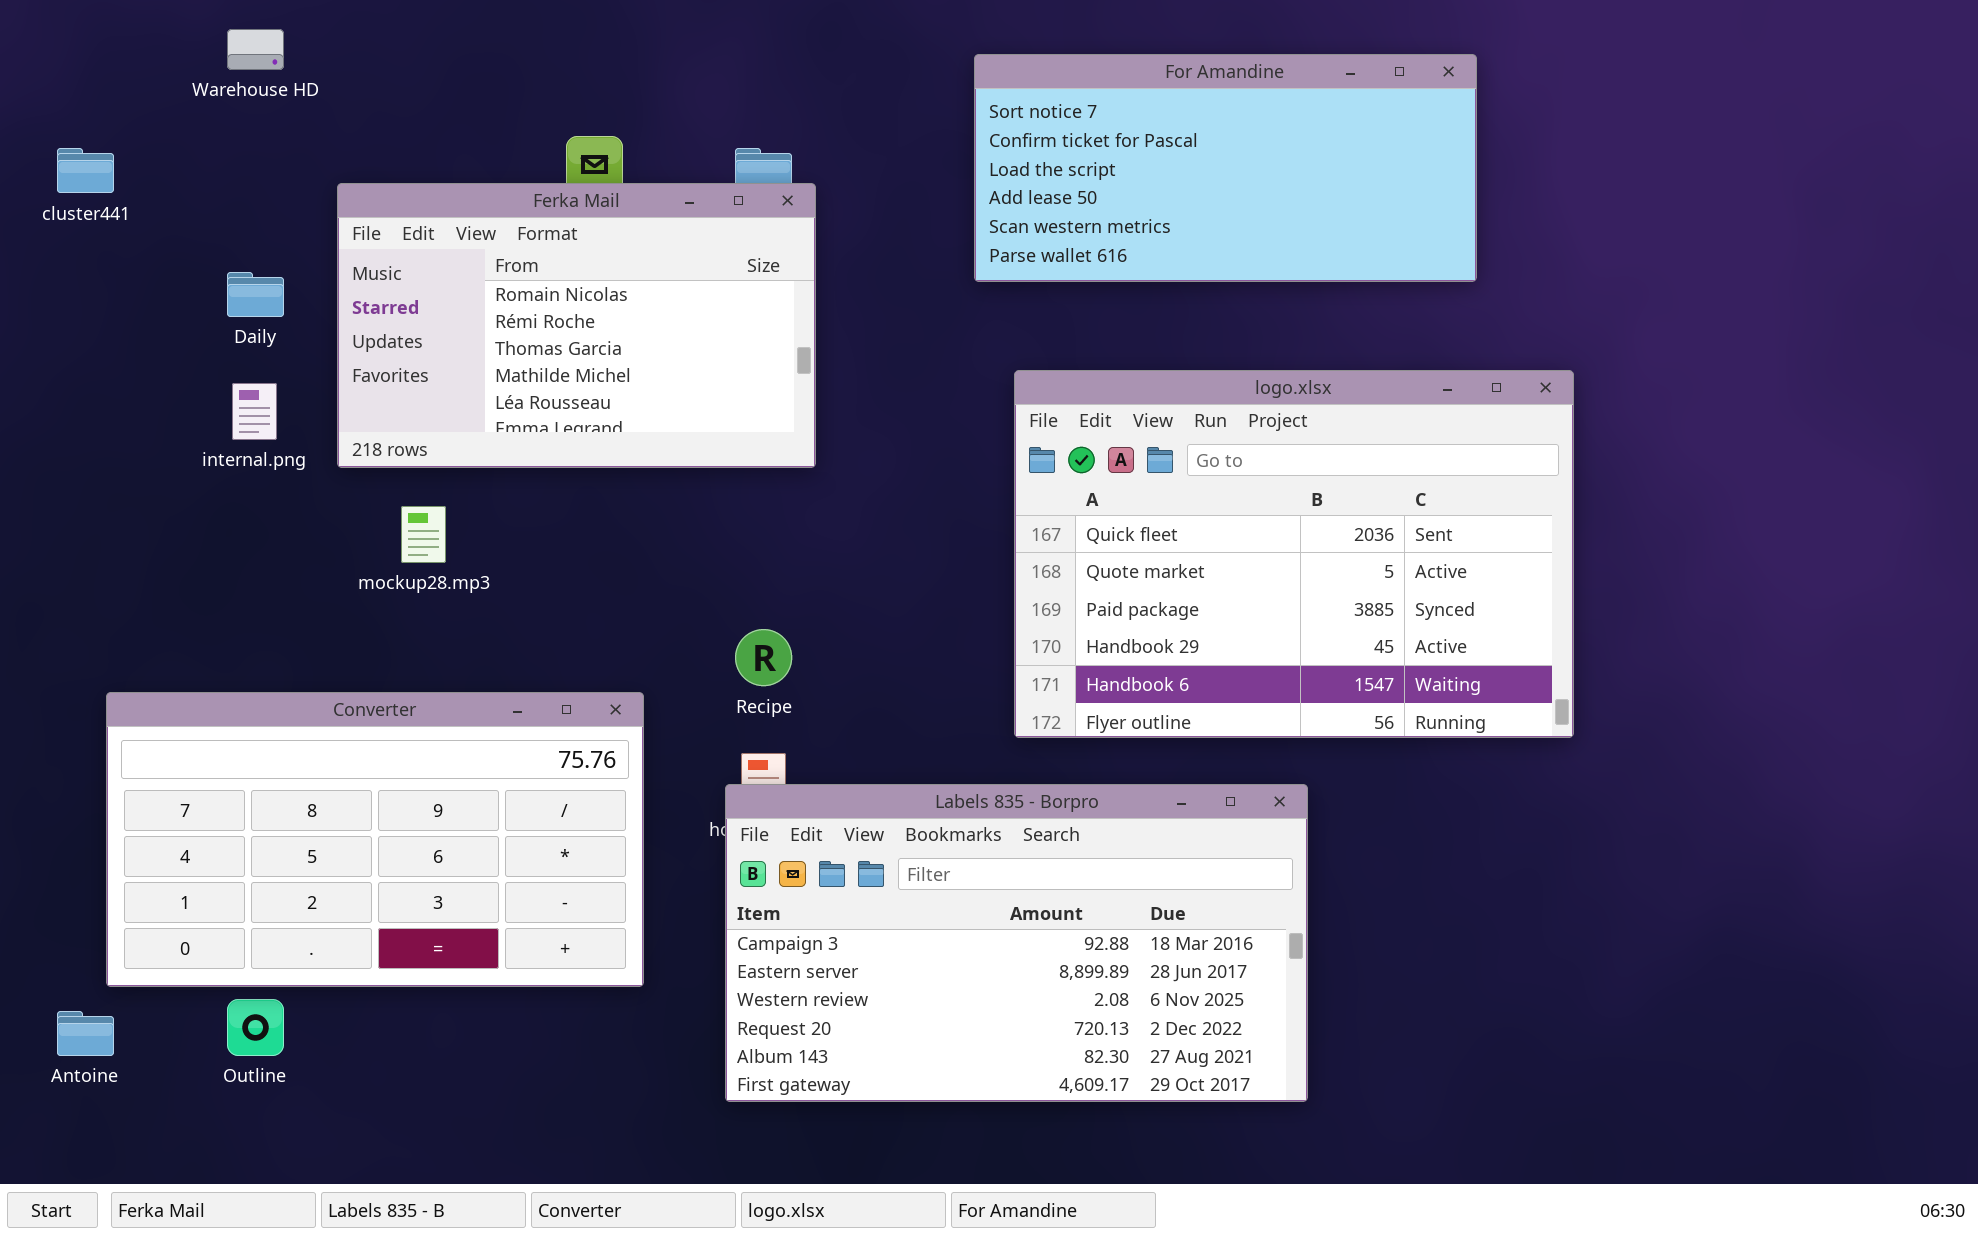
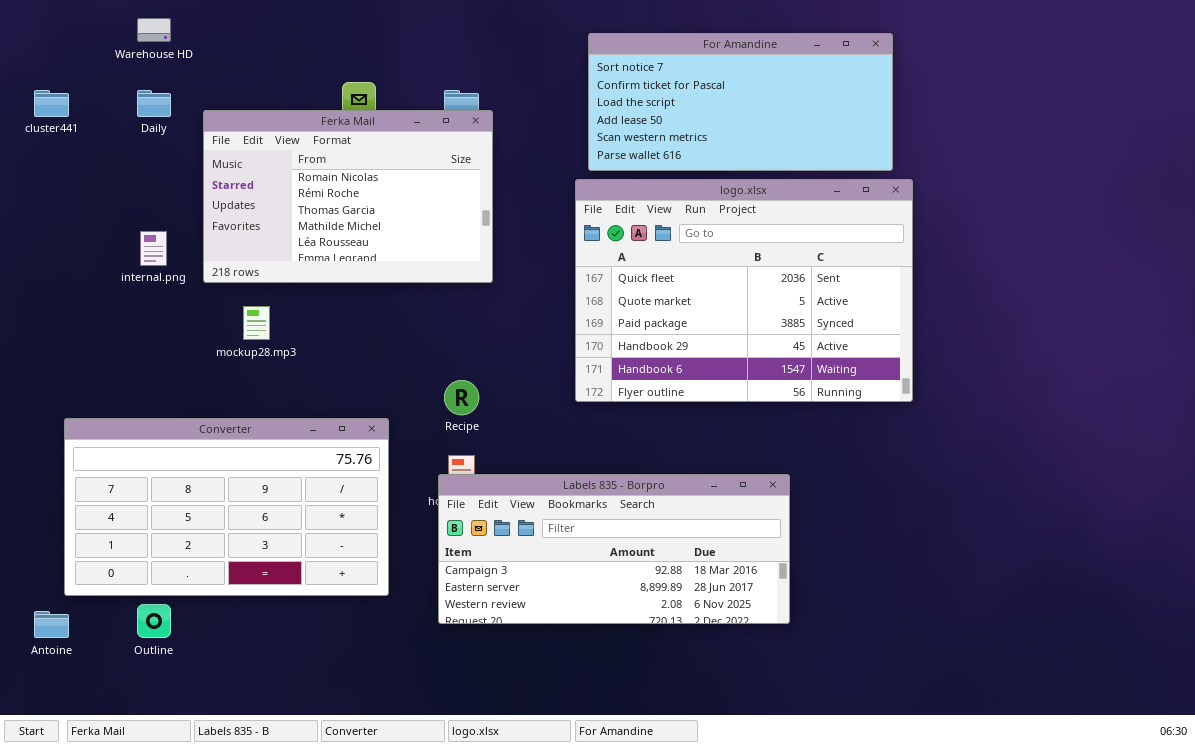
Daily: [227,272,284,317] -> [137,90,171,117], moved
logo.xlsx: [1014,370,1574,738] -> [575,179,913,402], moved
Labels 835 - Borpro: [725,784,1308,1102] -> [438,474,790,624], resized

